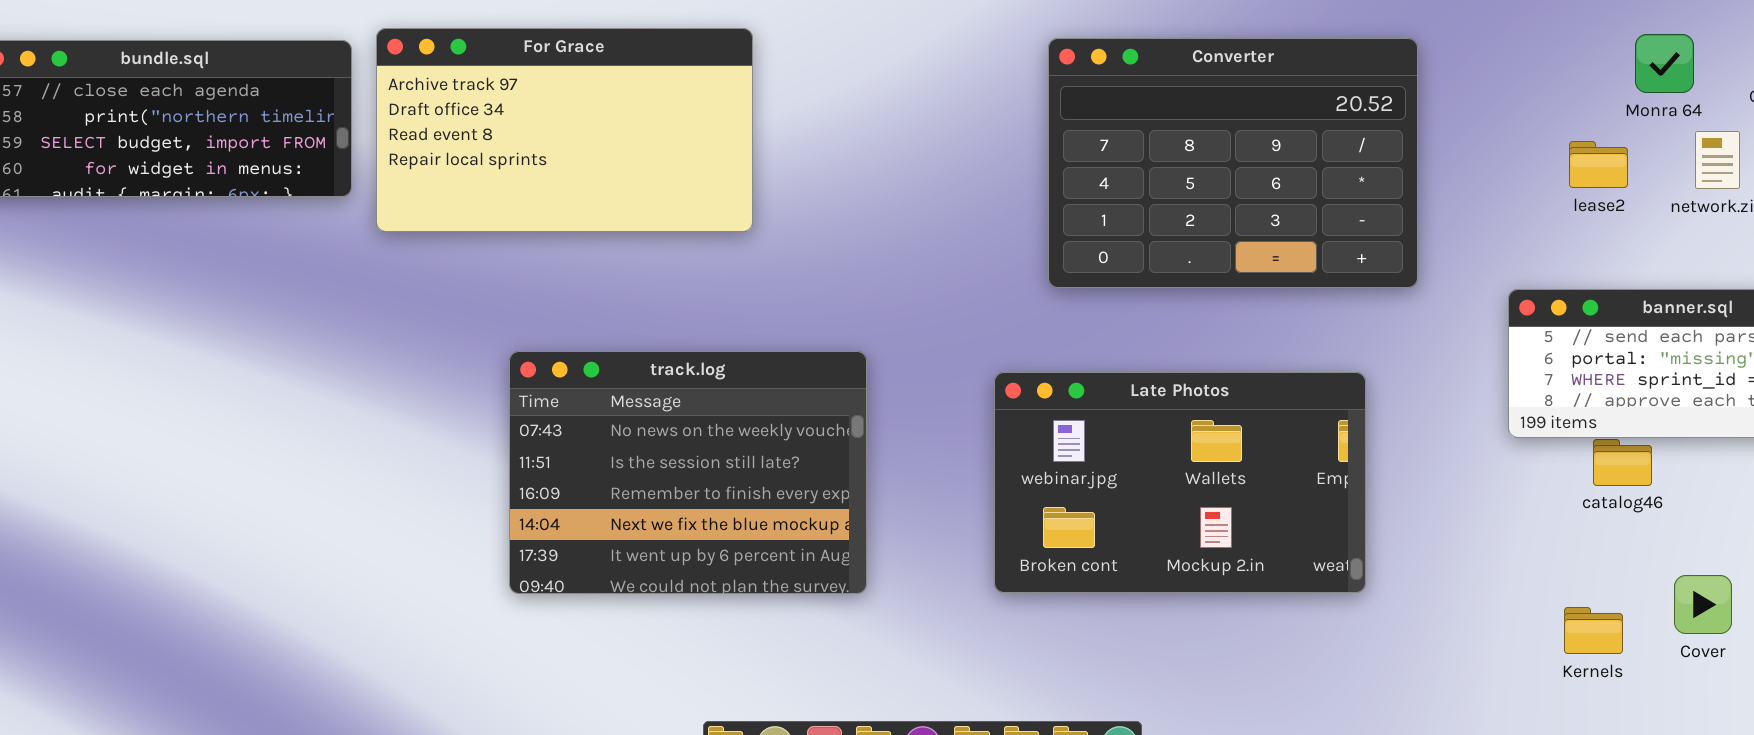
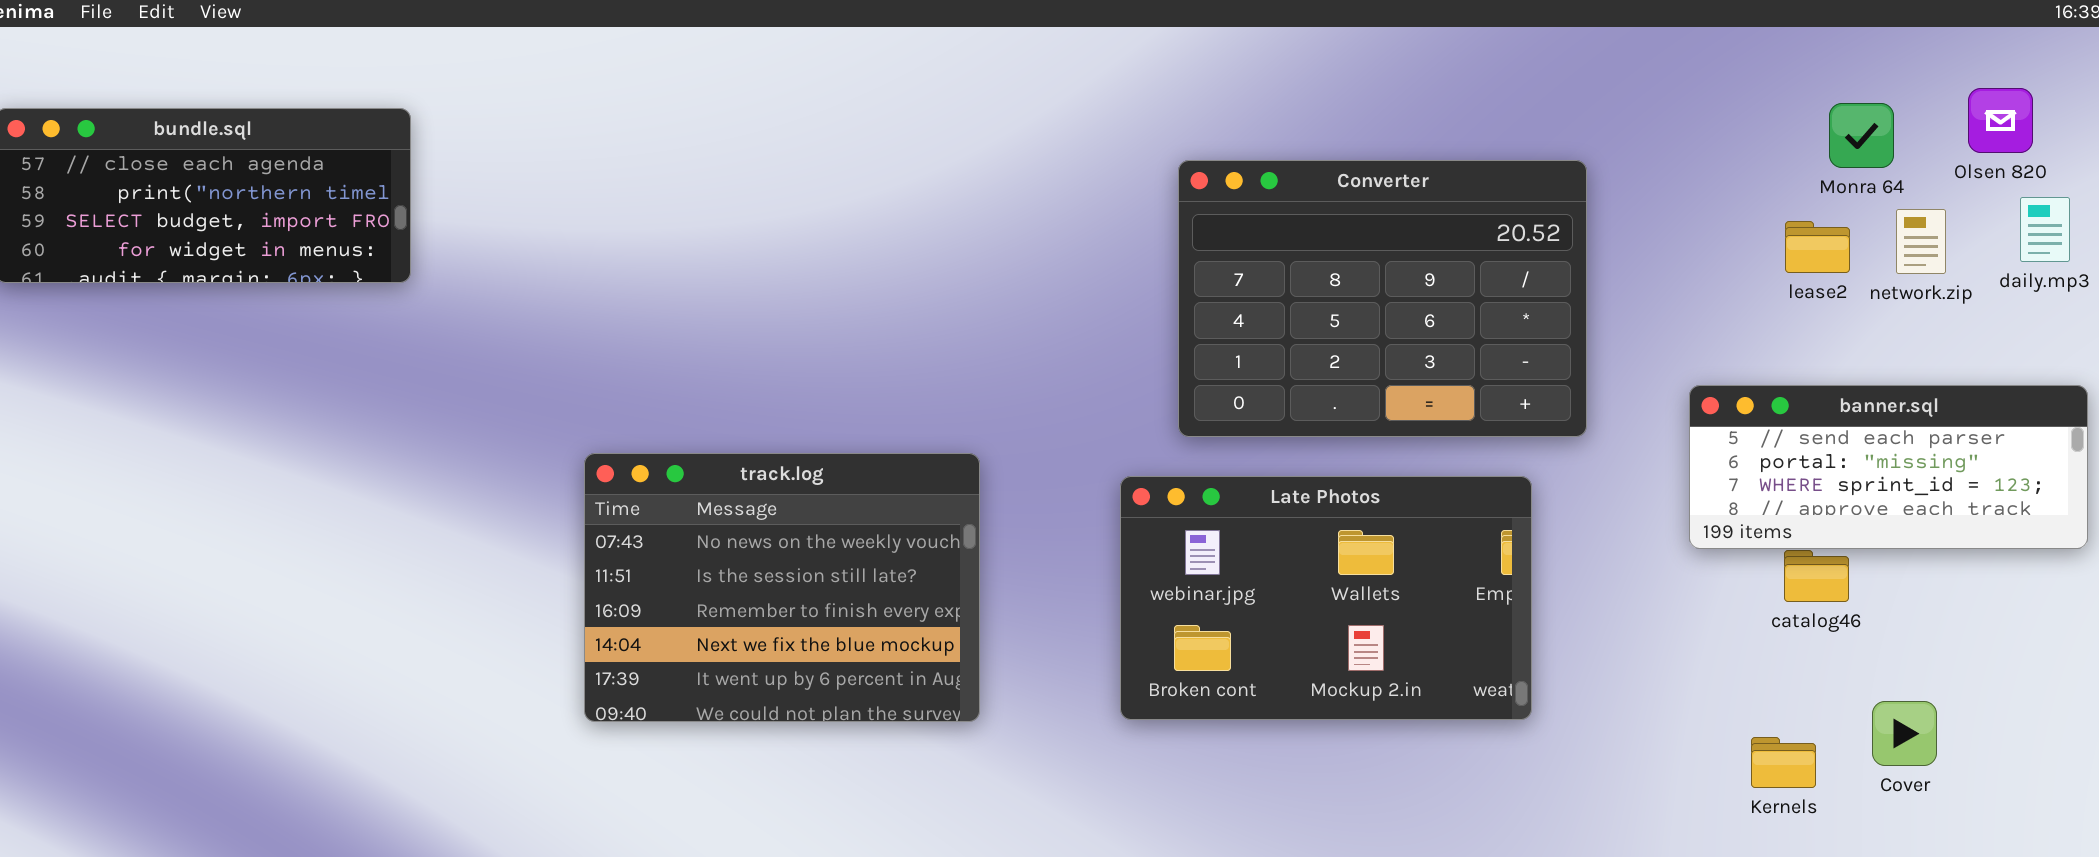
For Grace: [376,28,753,232] -> none, closed
Converter: [1048,38,1418,288] -> [1178,160,1587,437], moved
lease2: [1569,141,1628,188] -> [1785,221,1850,273], moved

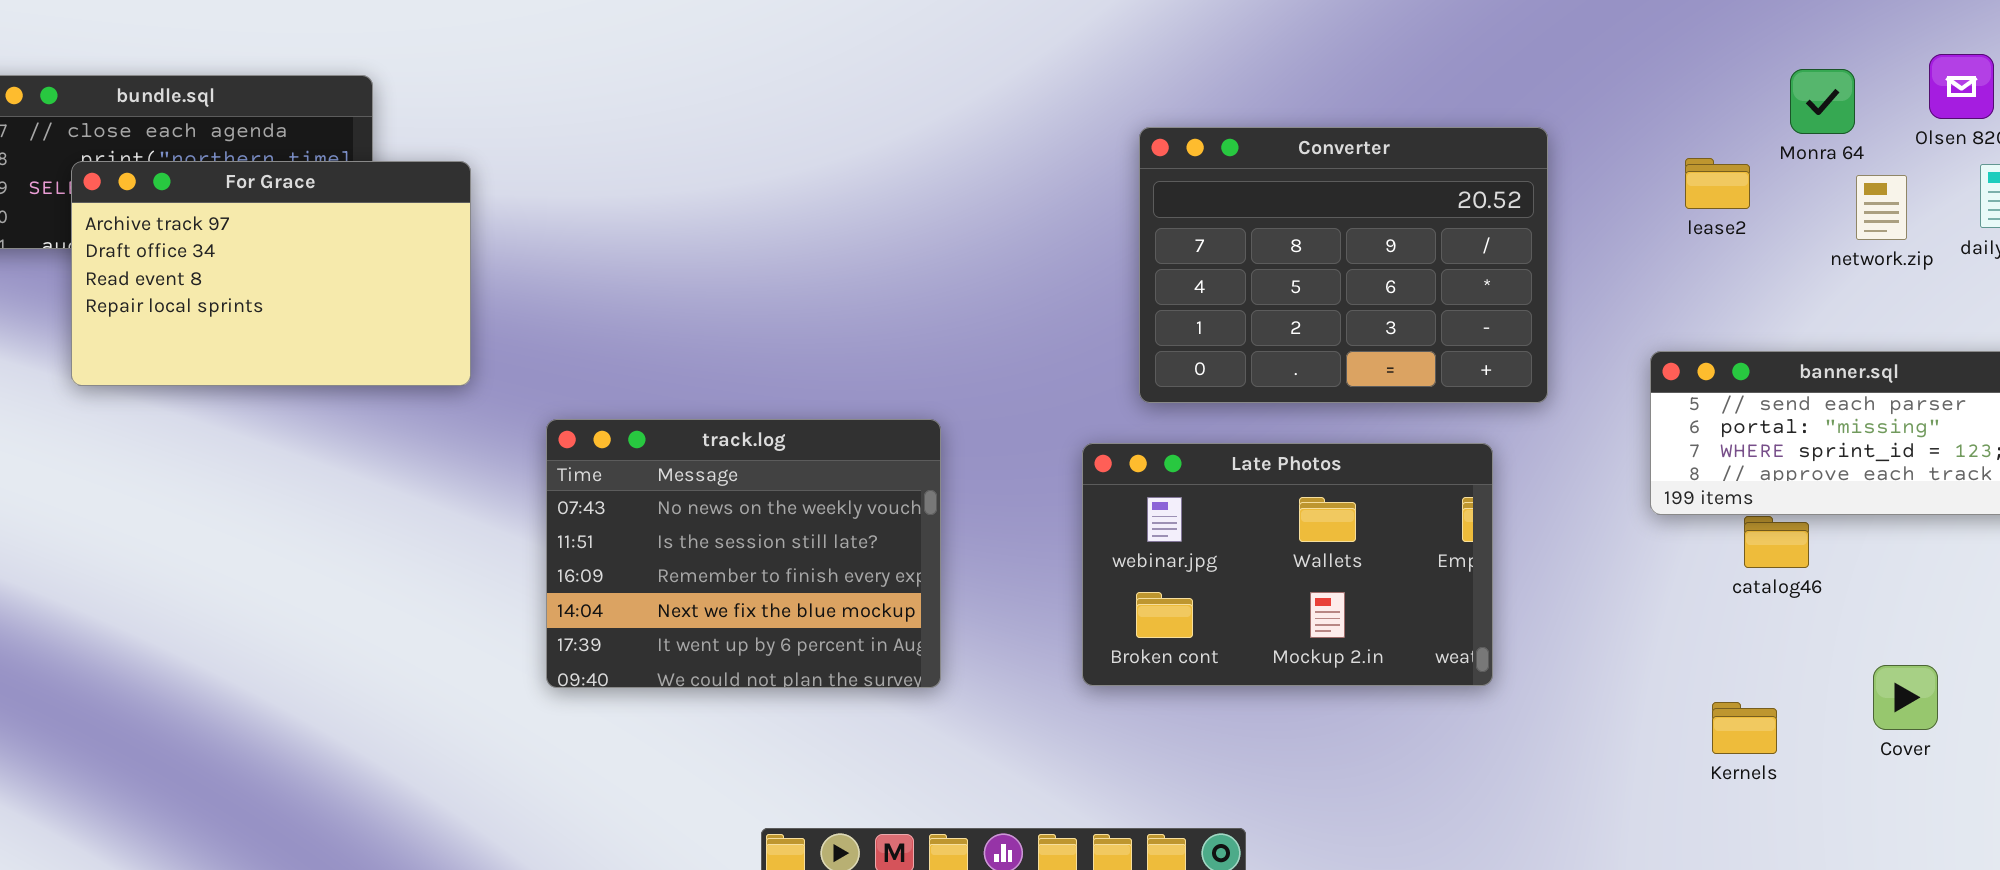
For Grace: none -> [71,161,471,386], opened
lease2: [1785,221,1850,273] -> [1685,158,1750,209], moved
Cover: [1872,701,1937,766] -> [1873,665,1938,730], moved

